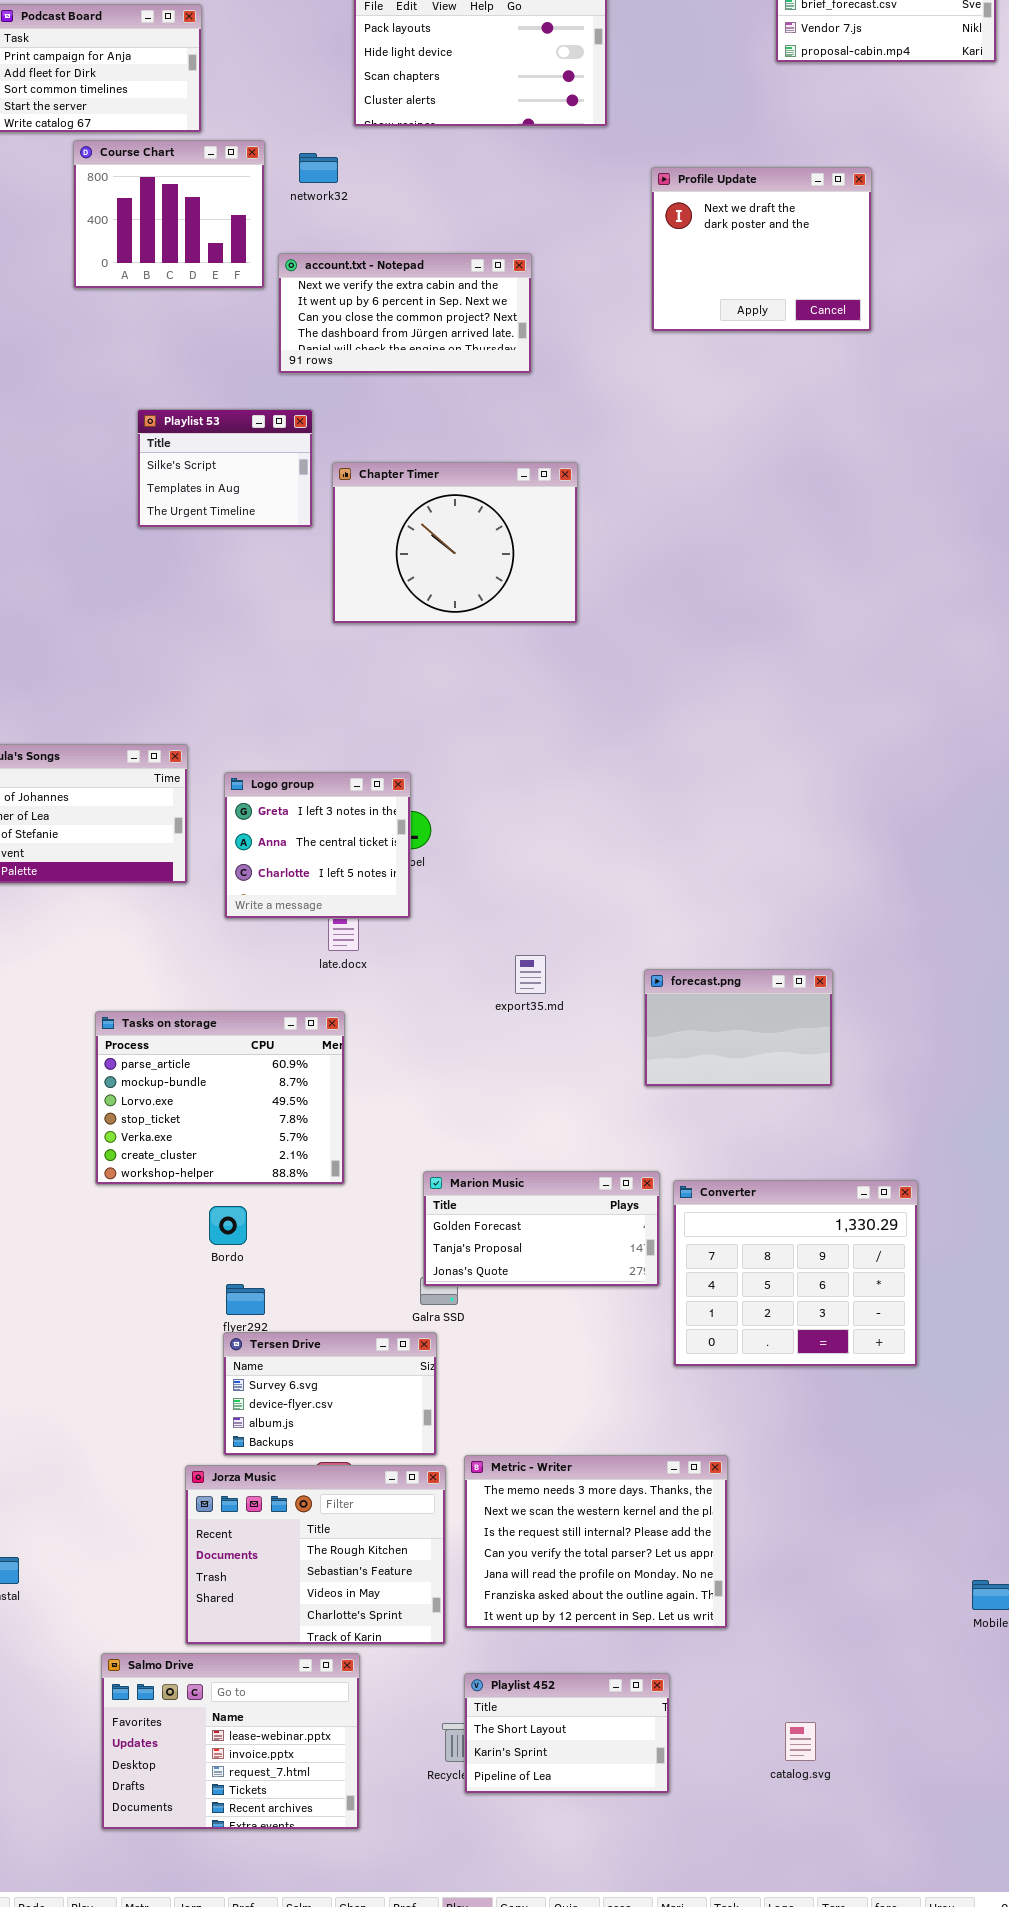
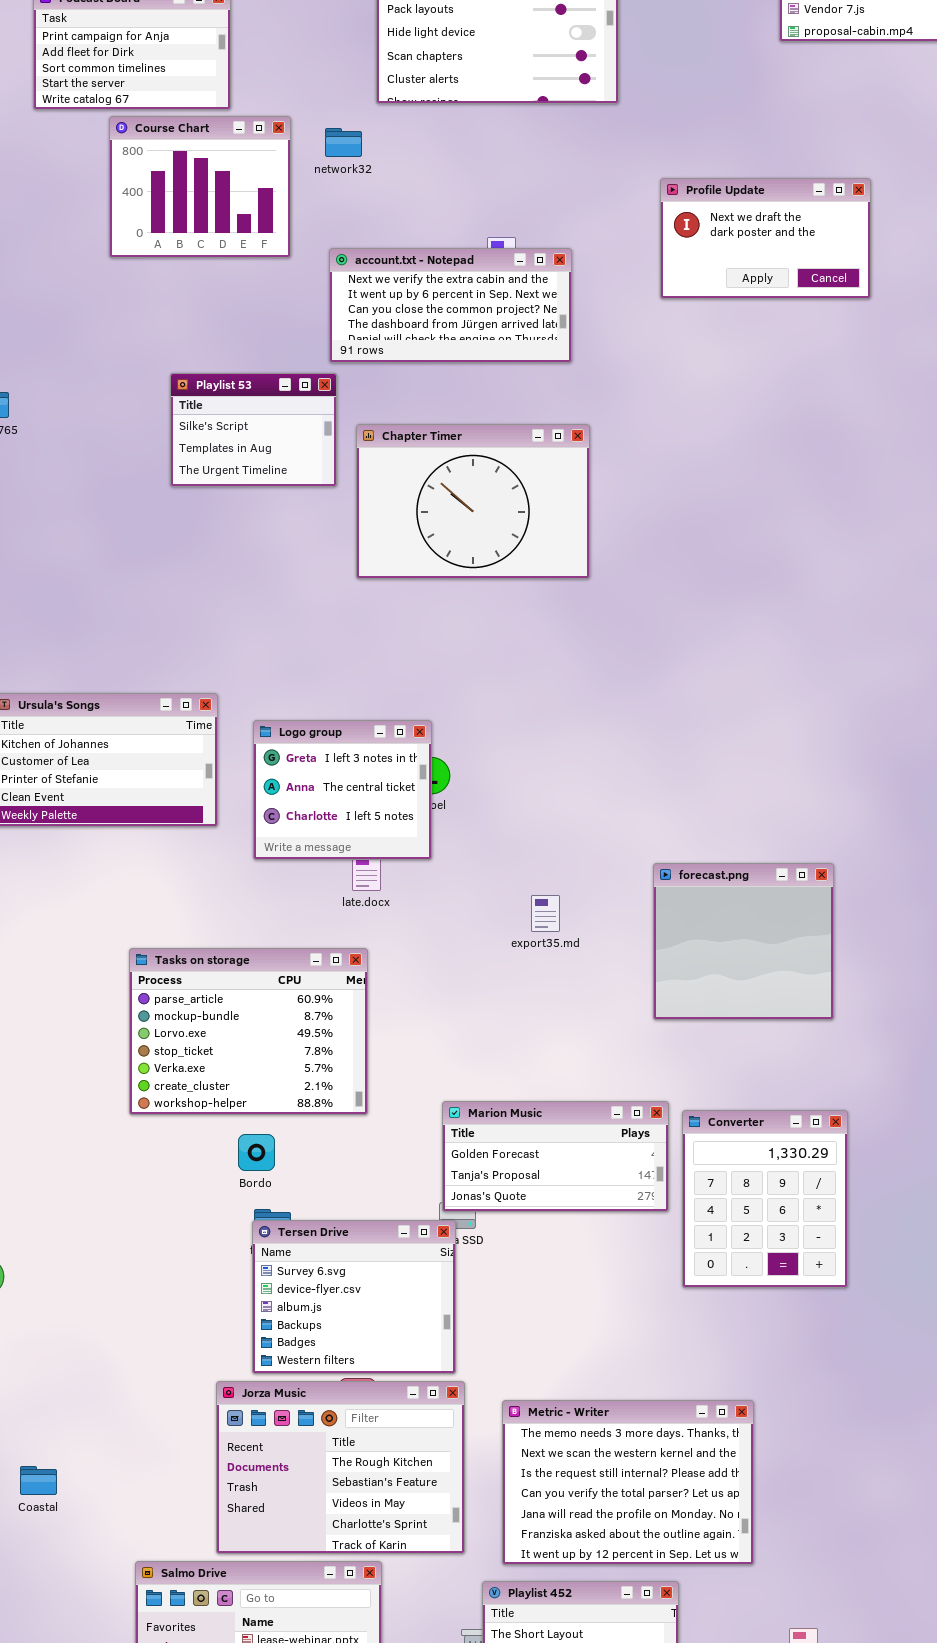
Profile Update: [651,167,872,332] -> [660,178,871,299], resized
account.txt - Notepad: [278,253,532,374] -> [329,248,572,363], moved
forecast.png: [644,969,833,1087] -> [653,863,834,1020], resized
Converter: [673,1180,918,1367] -> [682,1110,848,1288], resized
Tersen Drive: [223,1332,437,1456] -> [252,1220,456,1374], resized
Metric - Writer: [464,1455,728,1629] -> [502,1400,754,1565], moved

